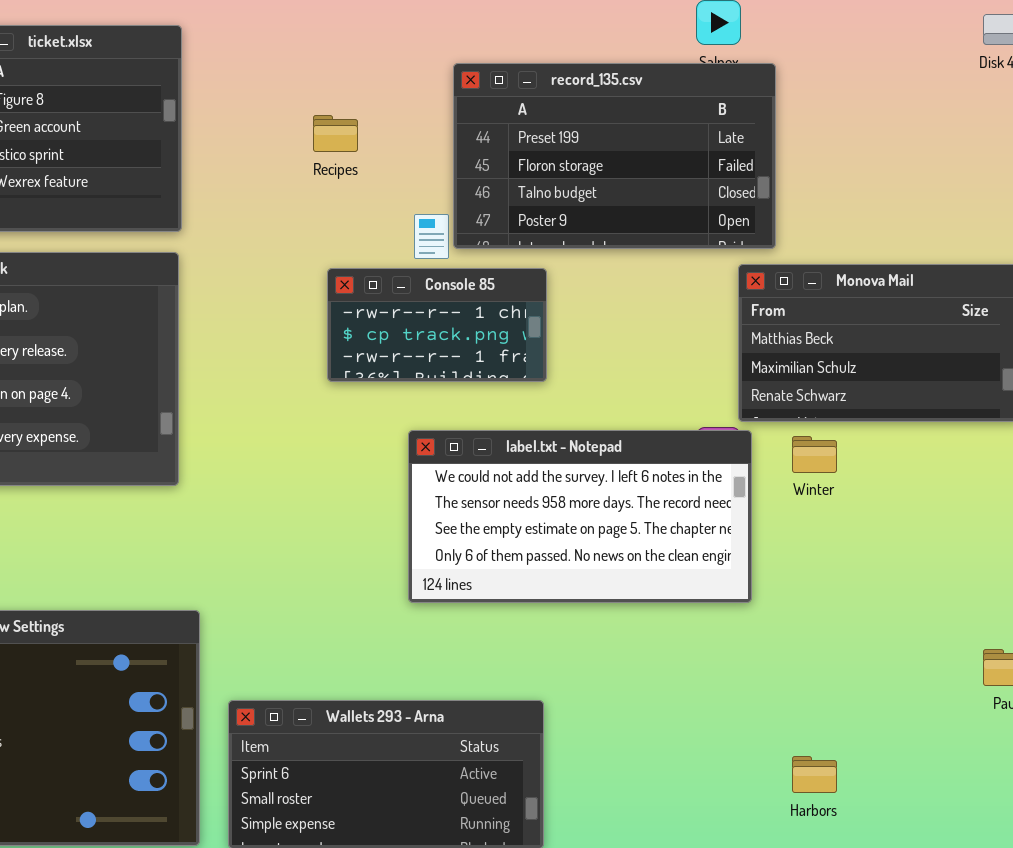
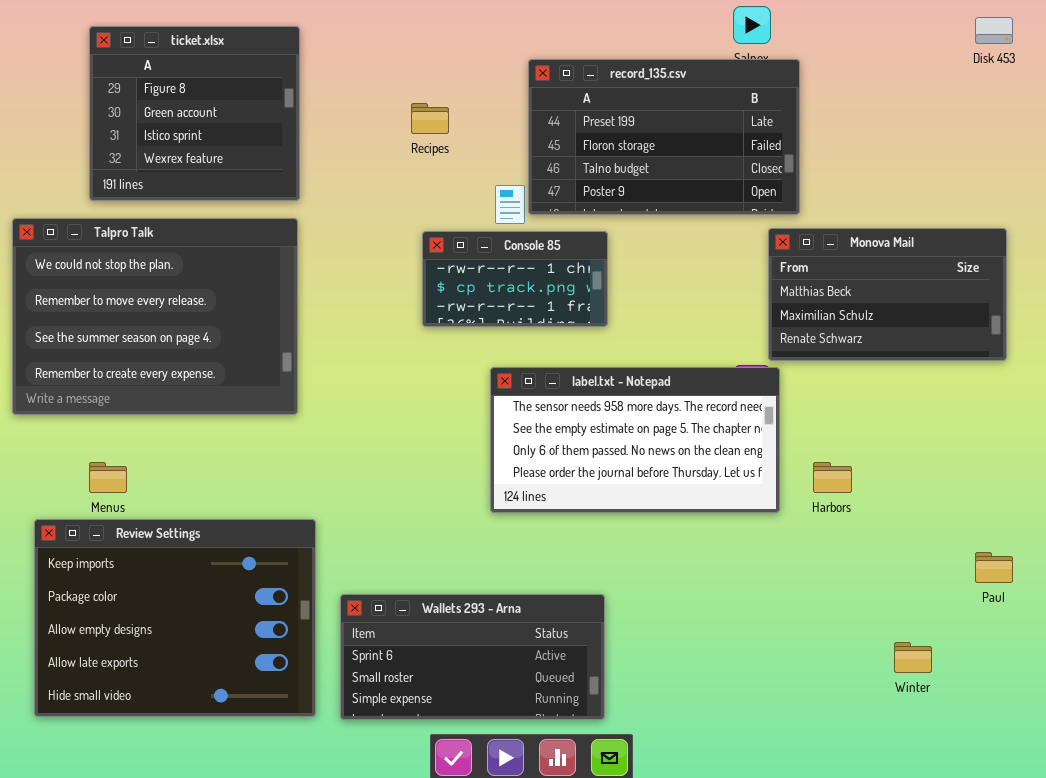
label.txt - Notepad: [408,430,752,603] -> [490,367,780,513], scrolled down 1 row
Winter: [792,436,837,473] -> [894,642,932,673], moved
Harbors: [792,756,837,793] -> [813,462,852,493], moved

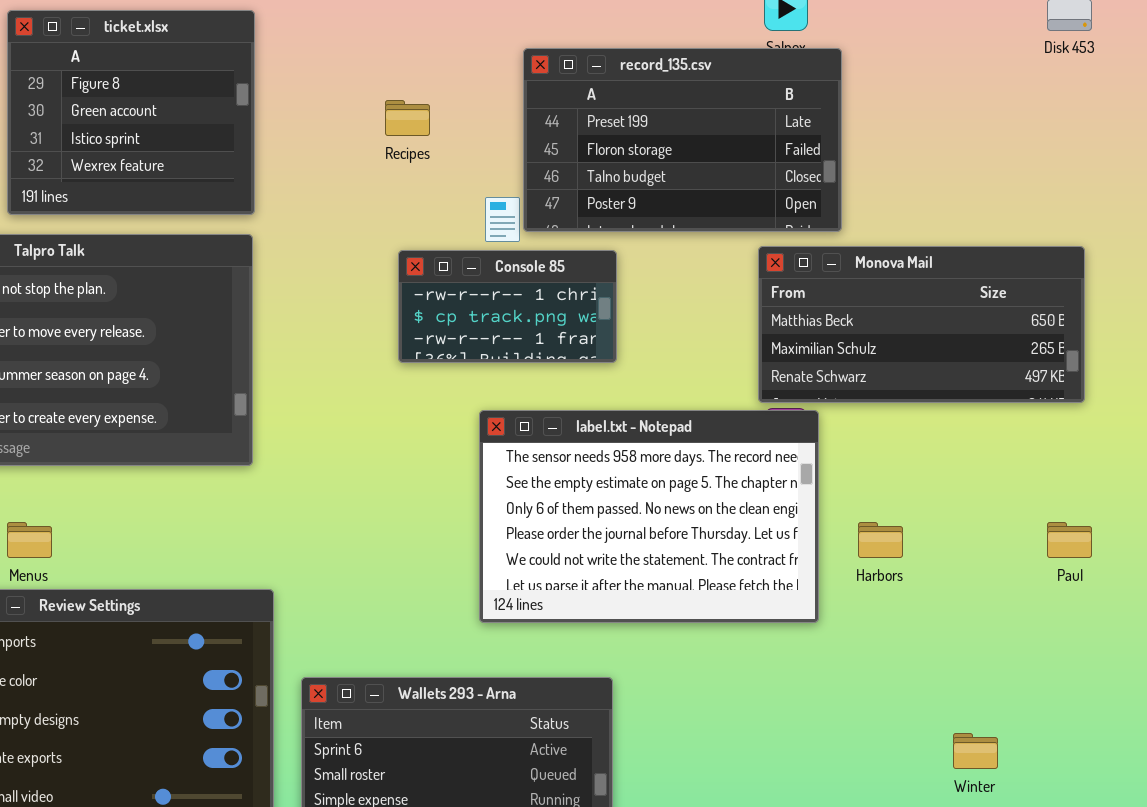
Monova Mail: [768,228,1007,361] -> [758,246,1085,403], resized
label.txt - Notepad: [490,367,780,513] -> [479,410,819,623], resized
Paul: [975,552,1013,583] -> [1047,522,1092,558], moved

